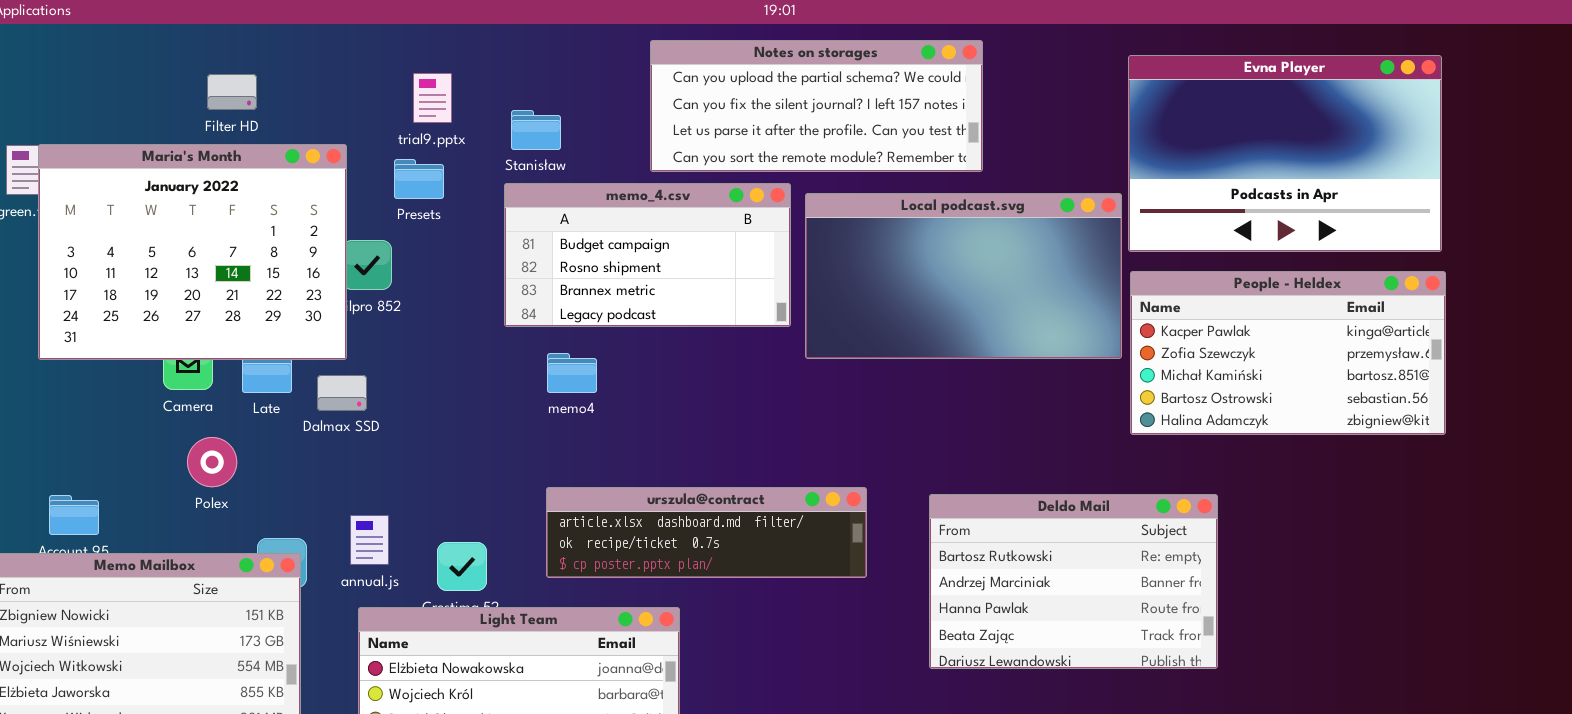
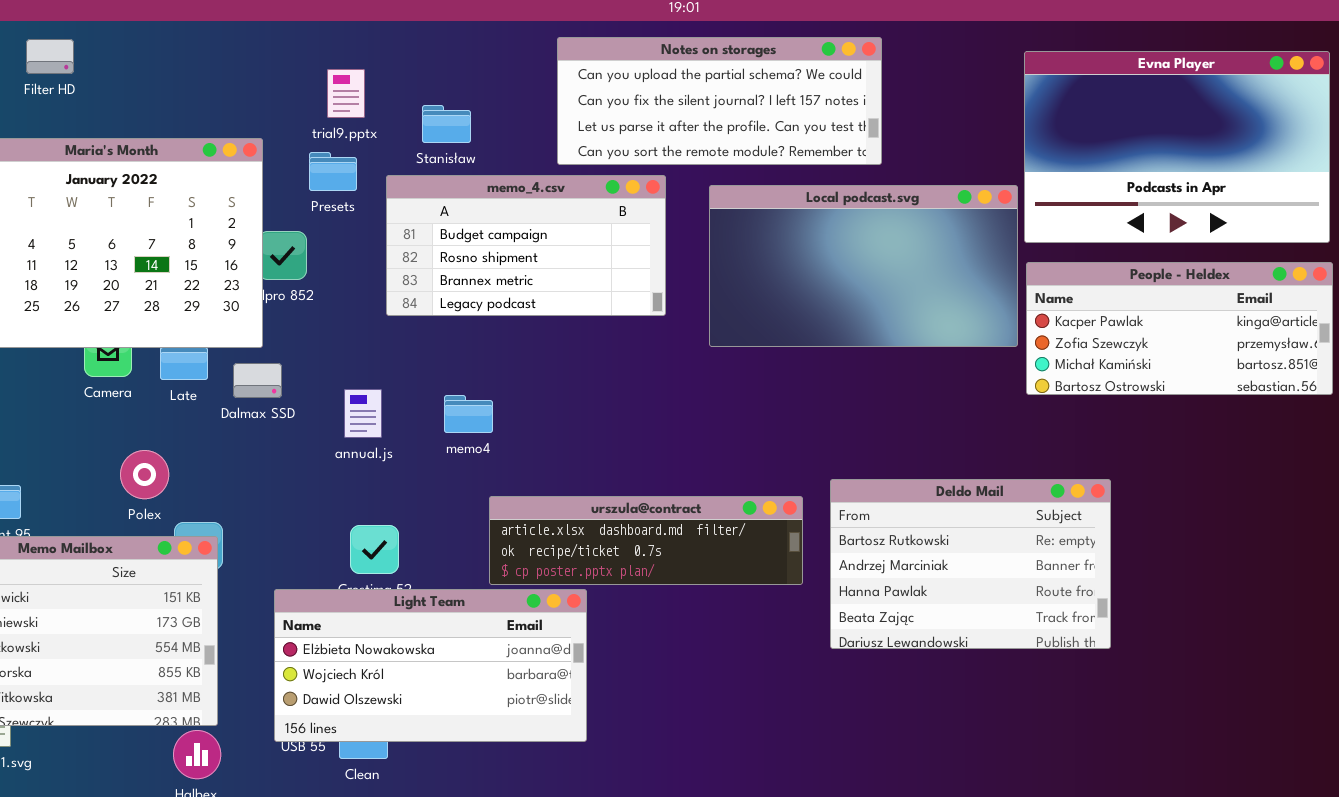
Filter HD: [207,74,257,110] -> [26,39,74,74], moved
memo_4.csv: [504,183,791,327] -> [386,175,666,316], moved
People - Heldex: [1130,271,1446,435] -> [1026,262,1333,395], resized
memo4: [547,353,597,393] -> [444,395,493,433], moved
Polex: [187,437,237,487] -> [120,450,169,499], moved
urszula@contract: [546,487,867,578] -> [489,496,803,585], moved
annual.js: [350,515,389,565] -> [344,389,382,438], moved

